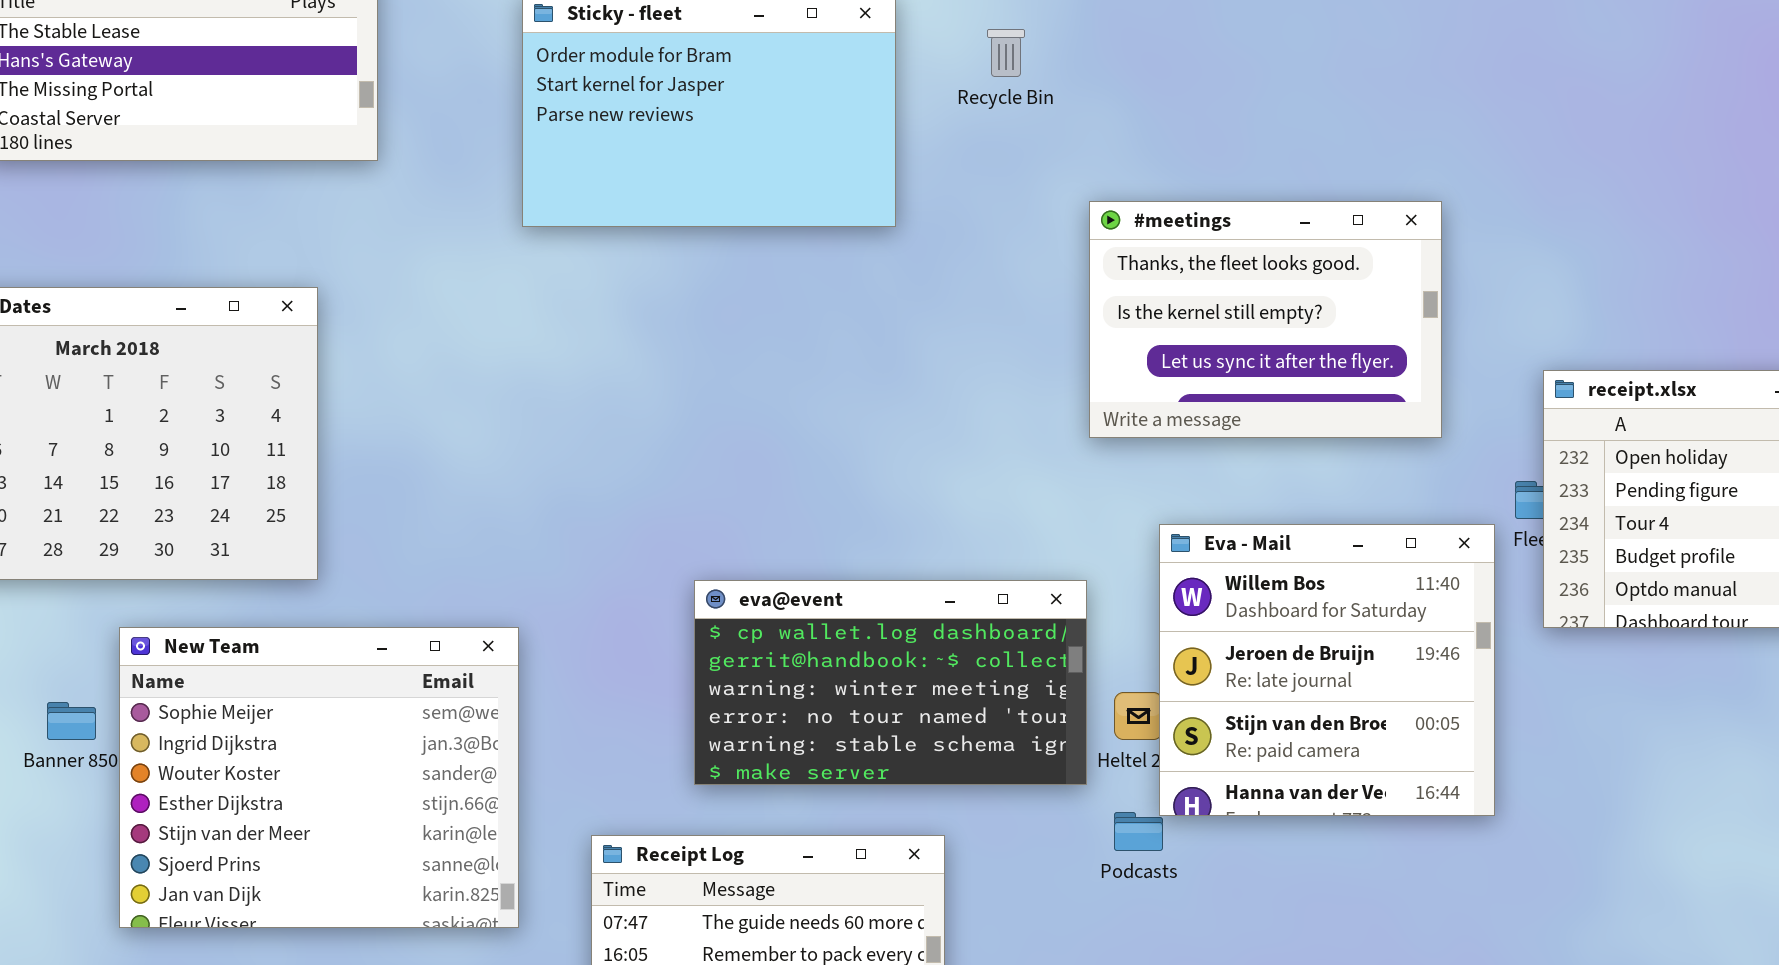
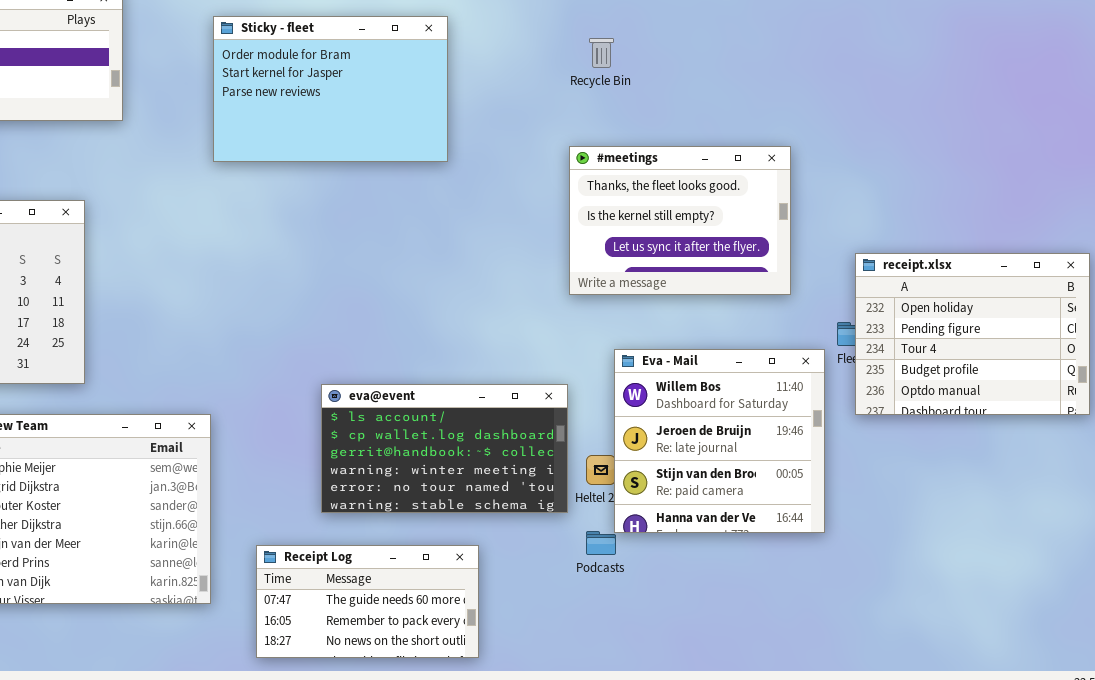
Recycle Bin: [987,29,1025,77] -> [589,38,614,68], moved
eva@event: [694,580,1087,785] -> [321,384,568,513], scrolled up 1 row

